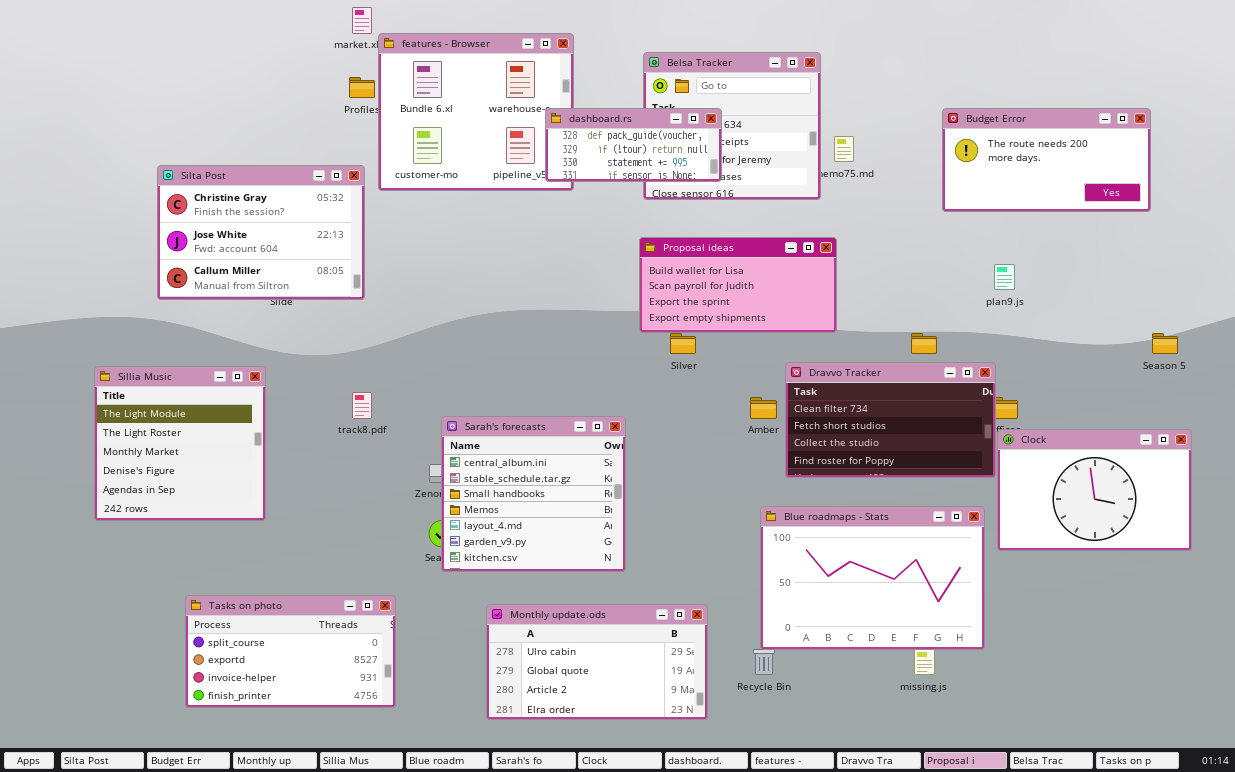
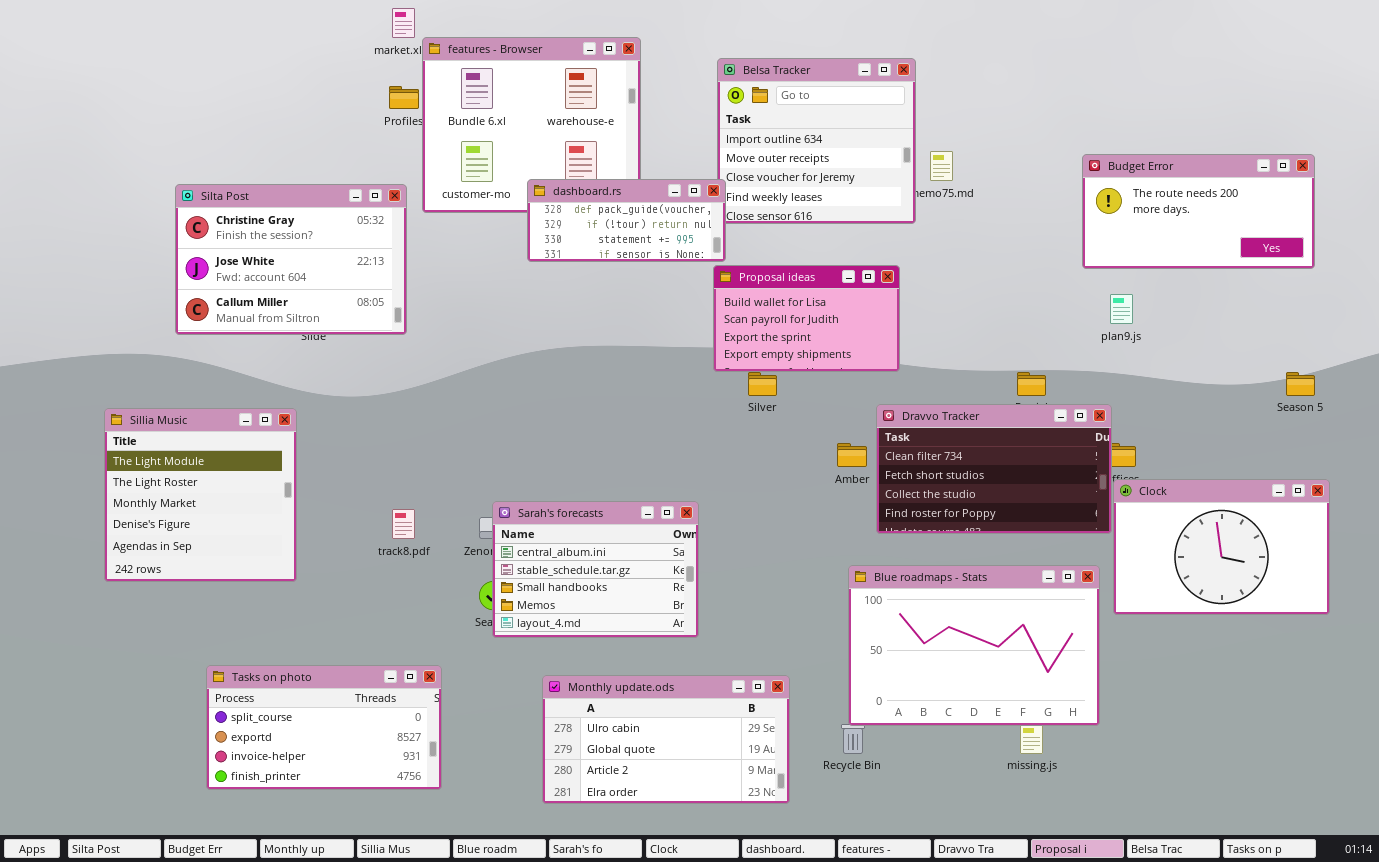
dashboard.rs: [545,108,722,182] -> [527,179,726,262], moved
Budget Error: [942,108,1151,212] -> [1082,154,1315,269], moved
Proposal ideas: [639,237,837,333] -> [713,265,900,372], resized
track8.pdf: [352,392,372,419] -> [392,509,415,539], moved
Sarah's forecasts: [441,416,626,572] -> [492,501,699,638], resized

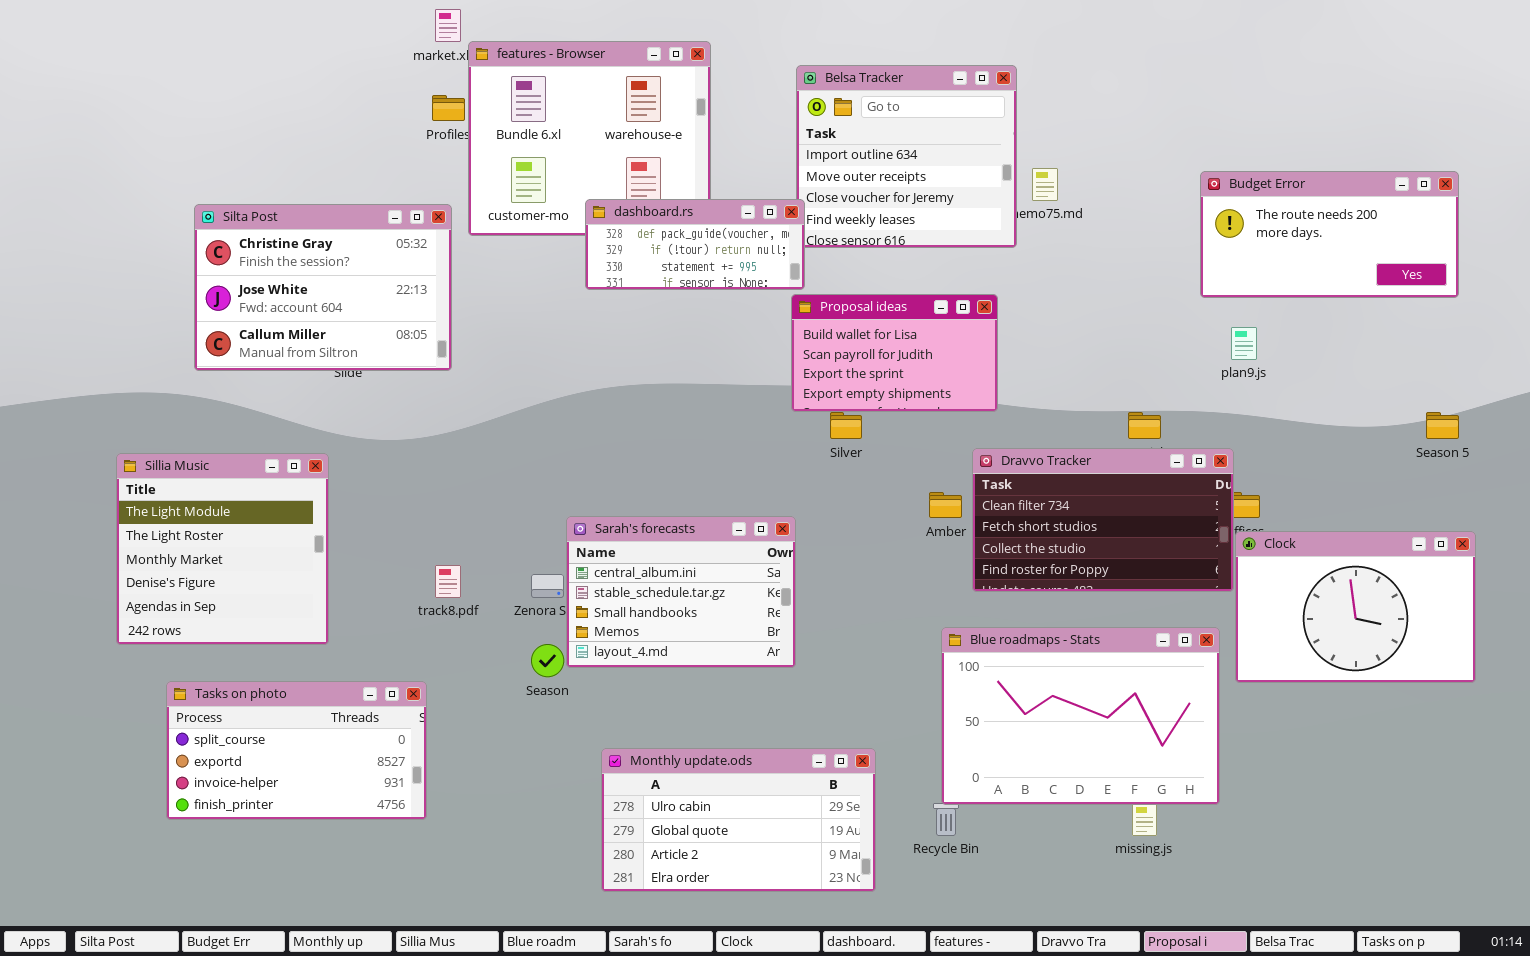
Sarah's forecasts: [492,501,699,638] -> [566,516,796,668], moved
Tasks on photo: [206,665,442,790] -> [166,681,427,820], moved

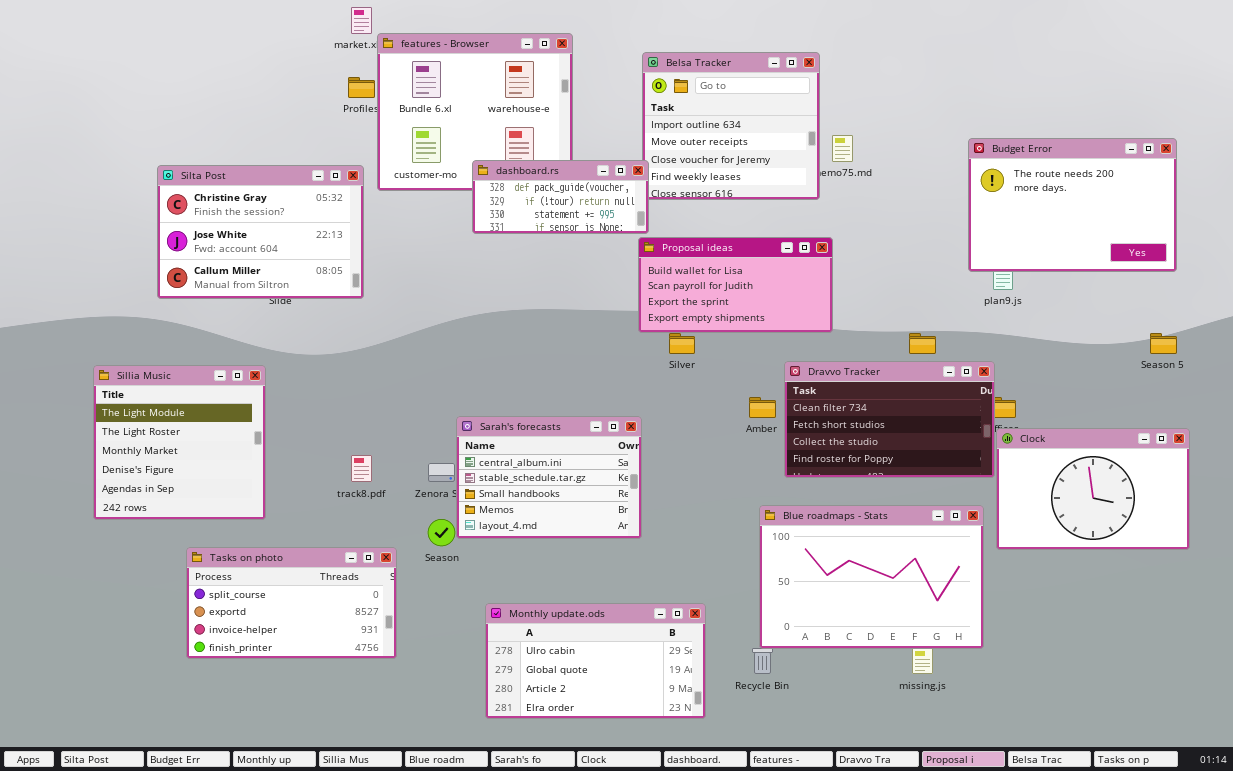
Budget Error: [1200,171,1459,298] -> [968,138,1177,272], resized
Proposal ideas: [791,294,998,412] -> [638,237,833,333], resized
Tasks on photo: [166,681,427,820] -> [186,547,397,659], moved

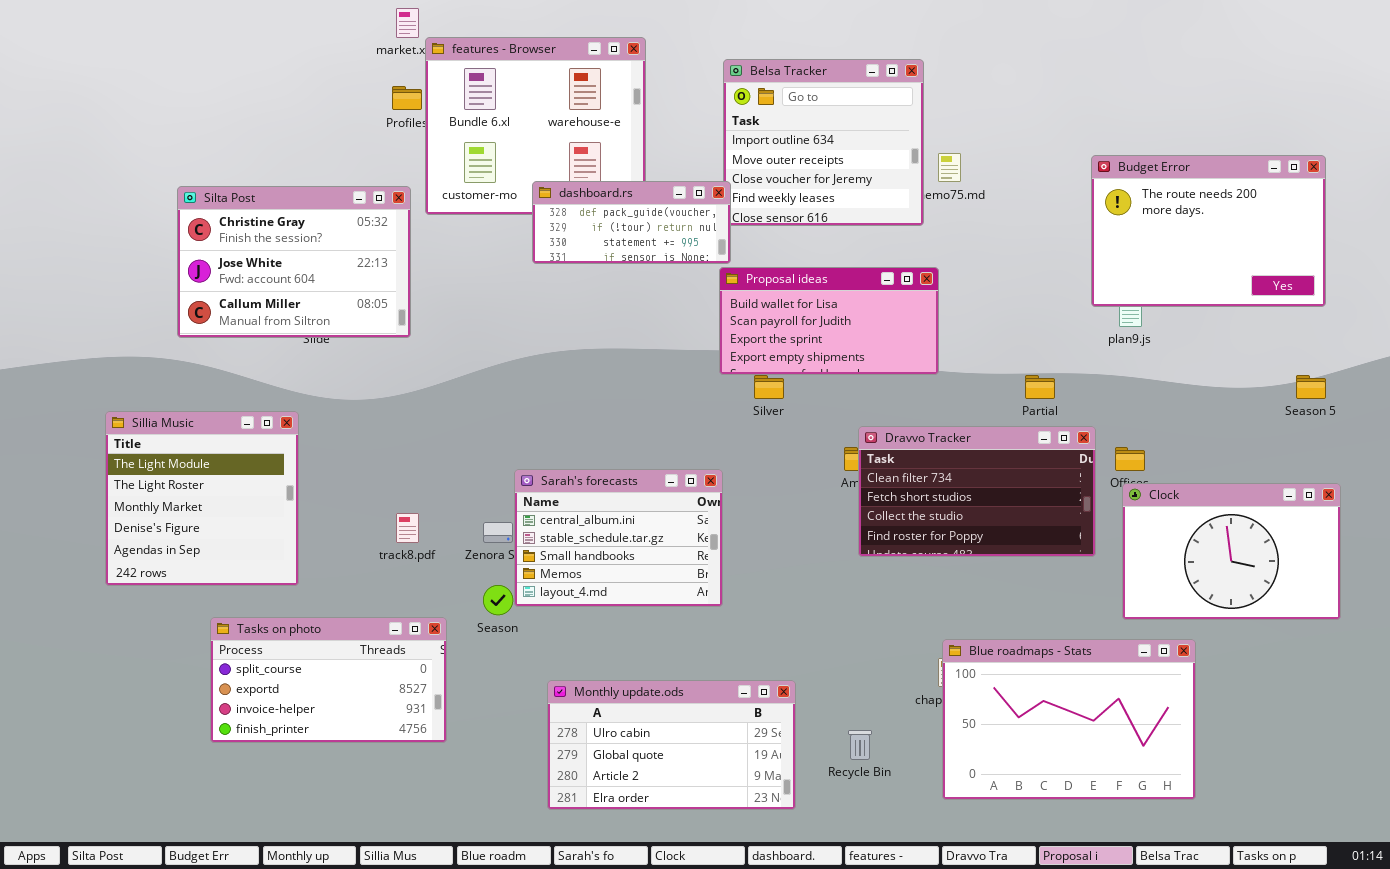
Dravvo Tracker: [784,361,995,478] -> [858,426,1096,557], moved
Blue roadmaps - Stats: [759,505,984,649] -> [942,639,1196,800], moved

